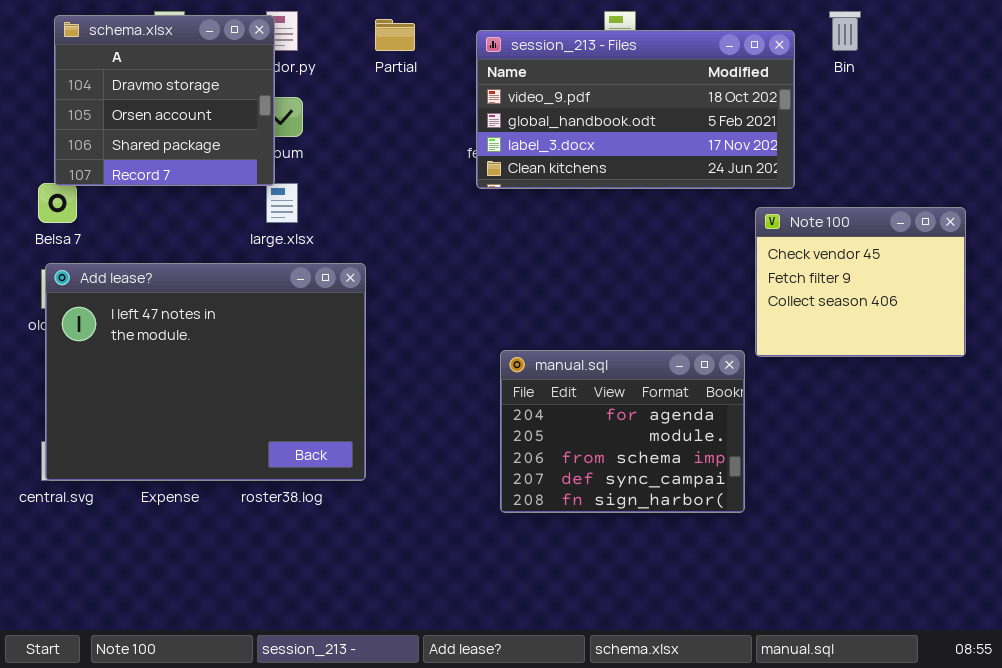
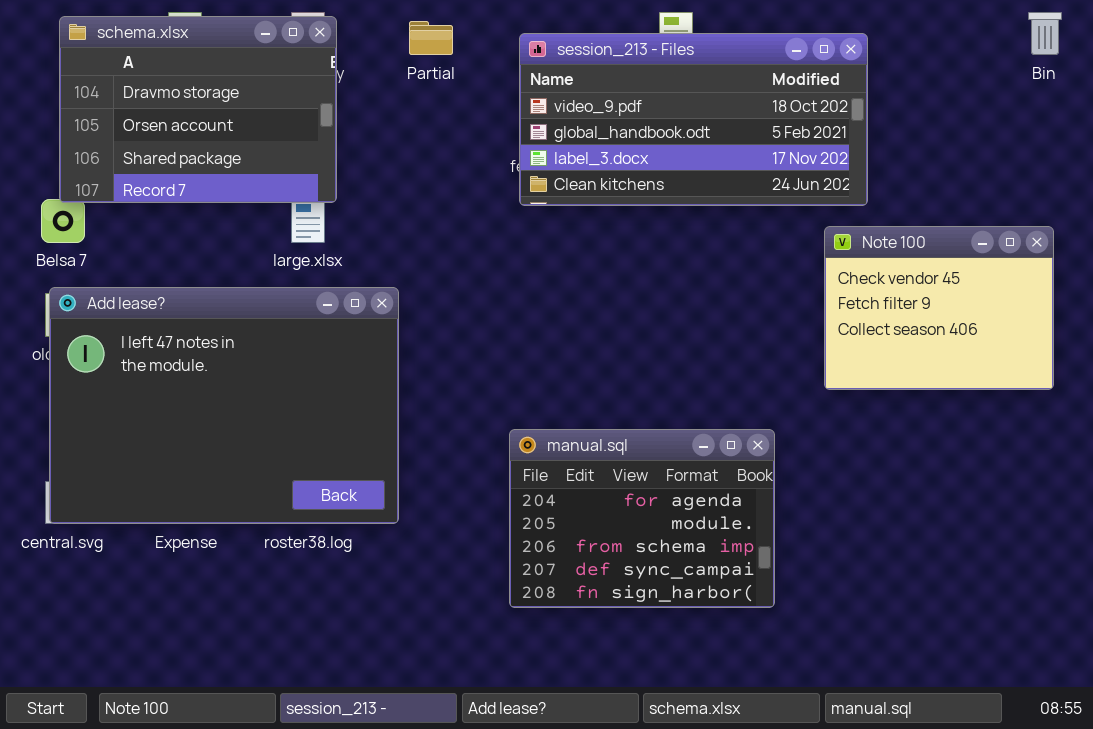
Bin: [829,11,861,51] -> [1028,12,1062,55], moved
schema.xlsx: [54,15,275,186] -> [59,16,337,203], resized
manual.sql: [500,350,745,513] -> [509,429,775,608], moved

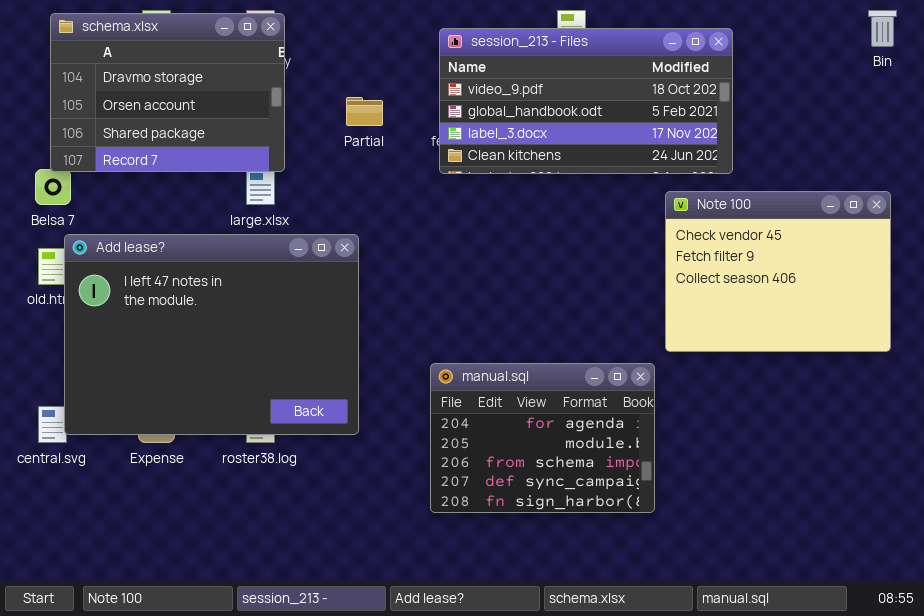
Partial: [409,21,453,55] -> [346,97,383,126], moved
Note 100: [824,226,1054,390] -> [665,191,891,352], resized
Add lease?: [49,287,399,524] -> [64,234,359,435], moved

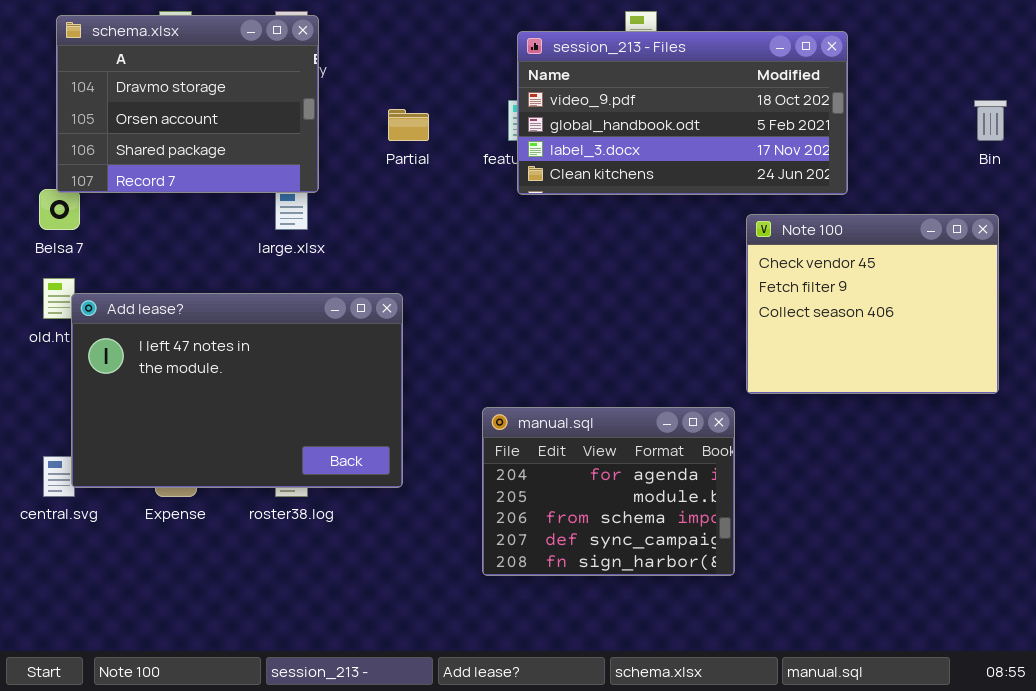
Bin: [868,10,897,47] -> [974,100,1007,141], moved
session_213 - Files: [439,28,733,174] -> [517,31,848,195], moved
Add lease?: [64,234,359,435] -> [71,293,403,488], resized

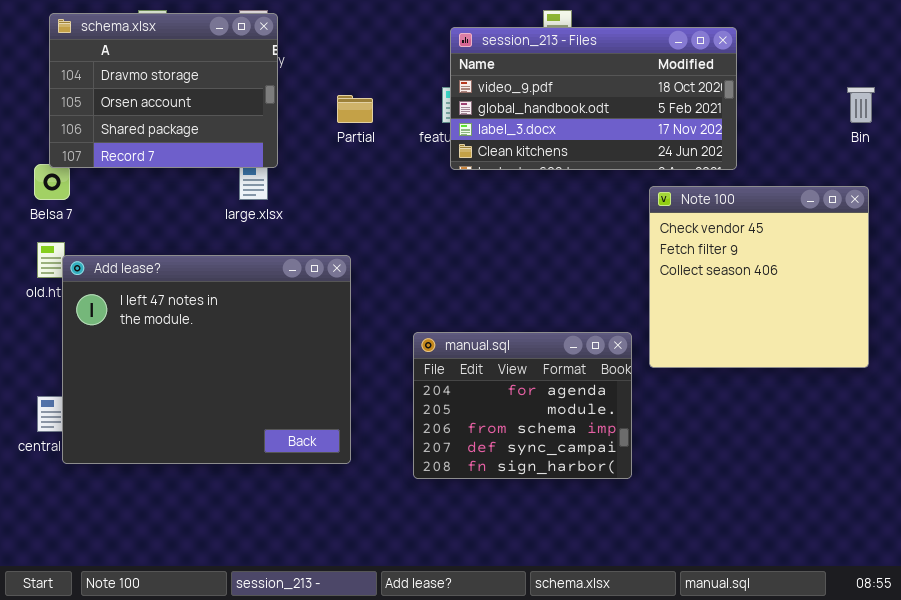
Note 100: [746,214,999,394] -> [649,186,869,368], resized
Add lease?: [71,293,403,488] -> [62,255,351,464], resized
manual.sql: [482,407,735,576] -> [413,332,632,479], moved

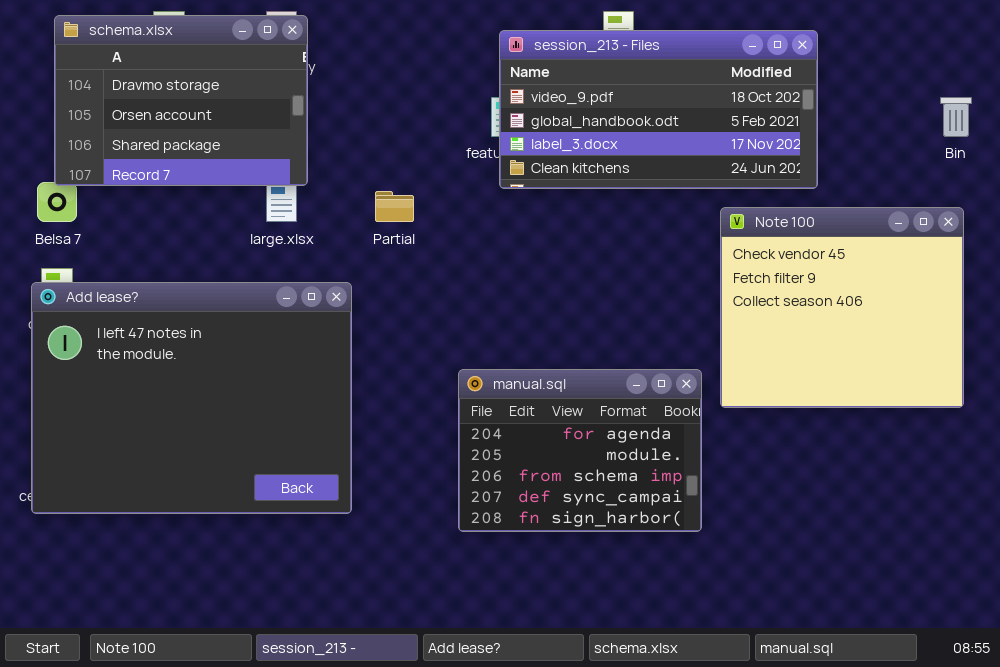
Partial: [337,95,373,123] -> [375,191,414,222], moved
Add lease?: [62,255,351,464] -> [31,282,352,514], moved

